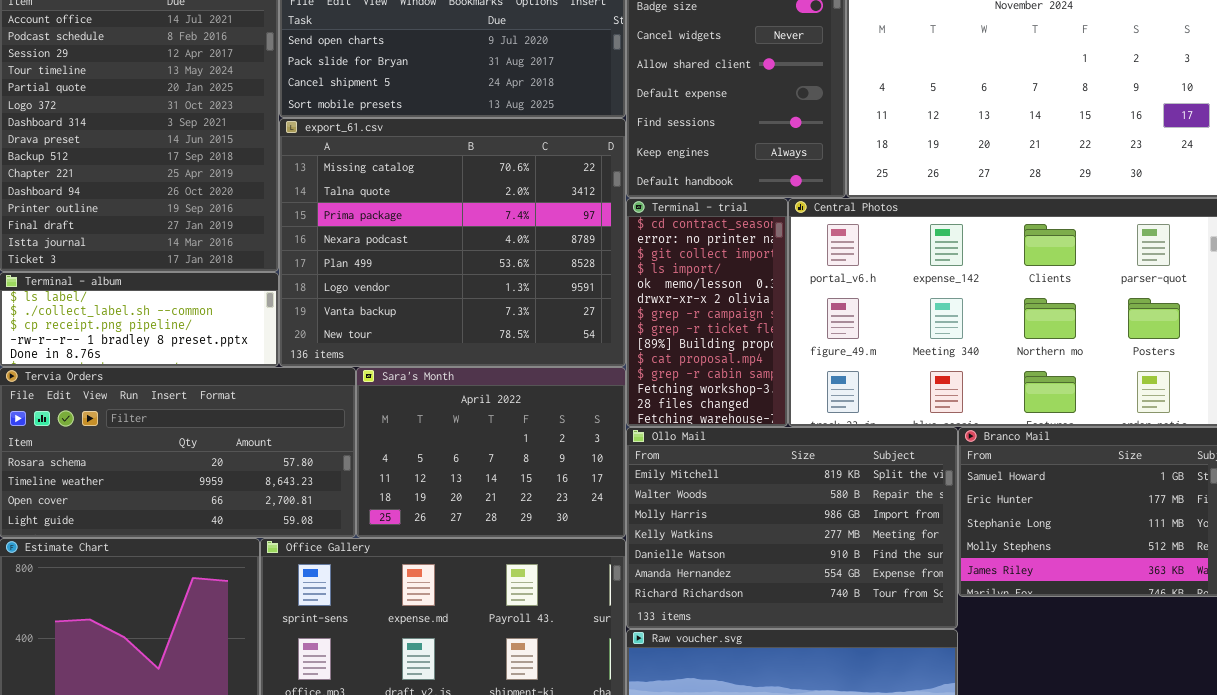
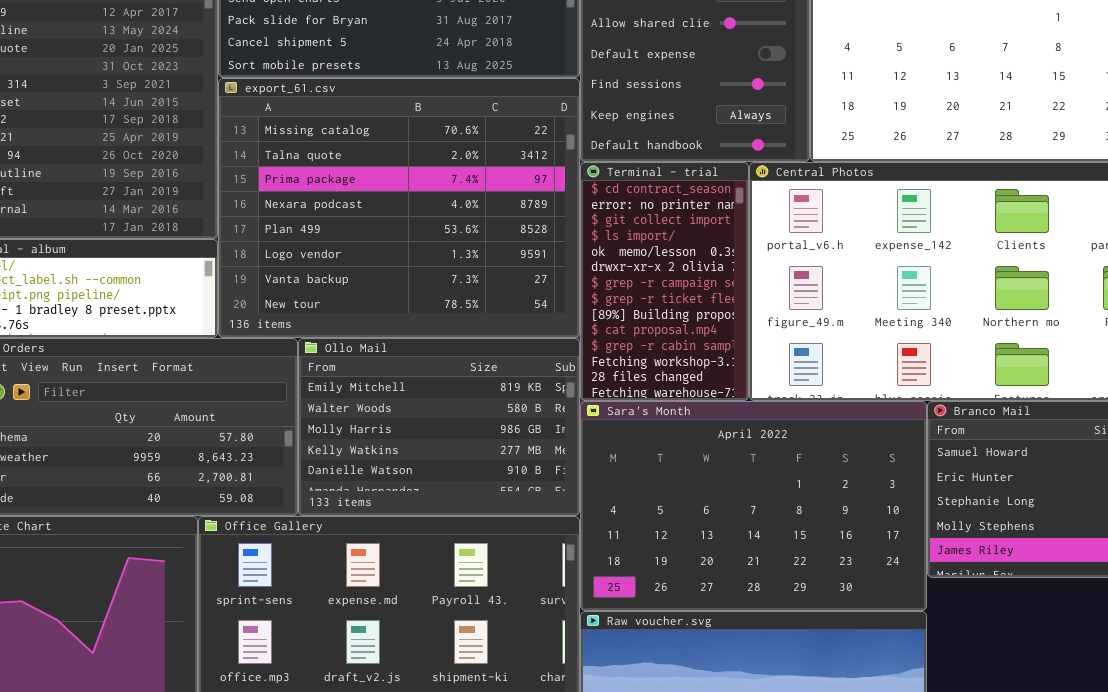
Sara's Month: [356,367,626,538] -> [580,401,927,611], moved, resized
Ollo Mail: [626,427,958,629] -> [298,338,580,516], moved, resized

